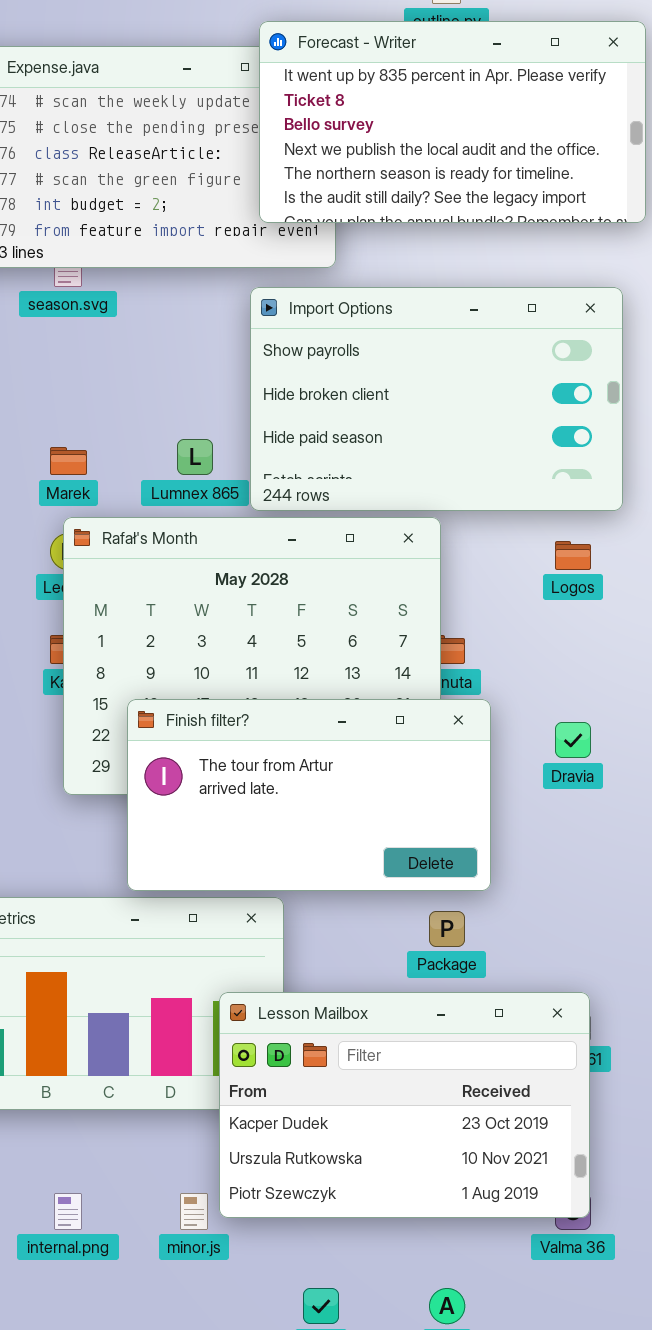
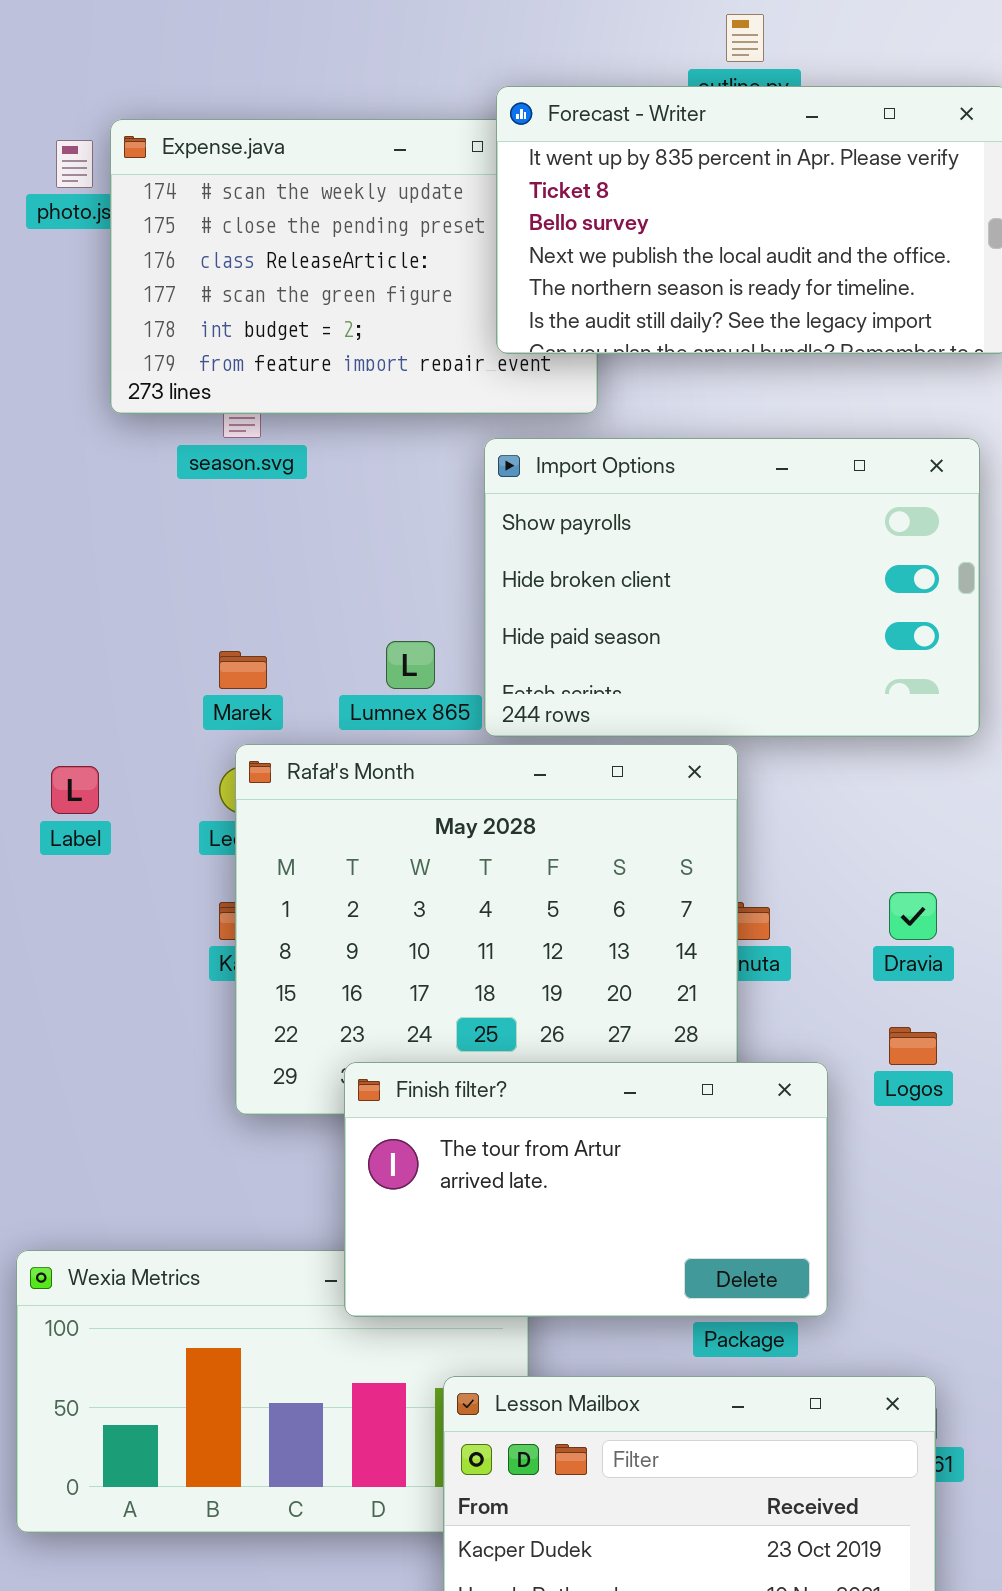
Logos: [555,541,591,570] -> [889,1027,937,1065], moved
Finish filter?: [127,699,491,891] -> [344,1062,828,1317], moved
Dravia: [555,722,591,758] -> [889,892,937,940], moved

